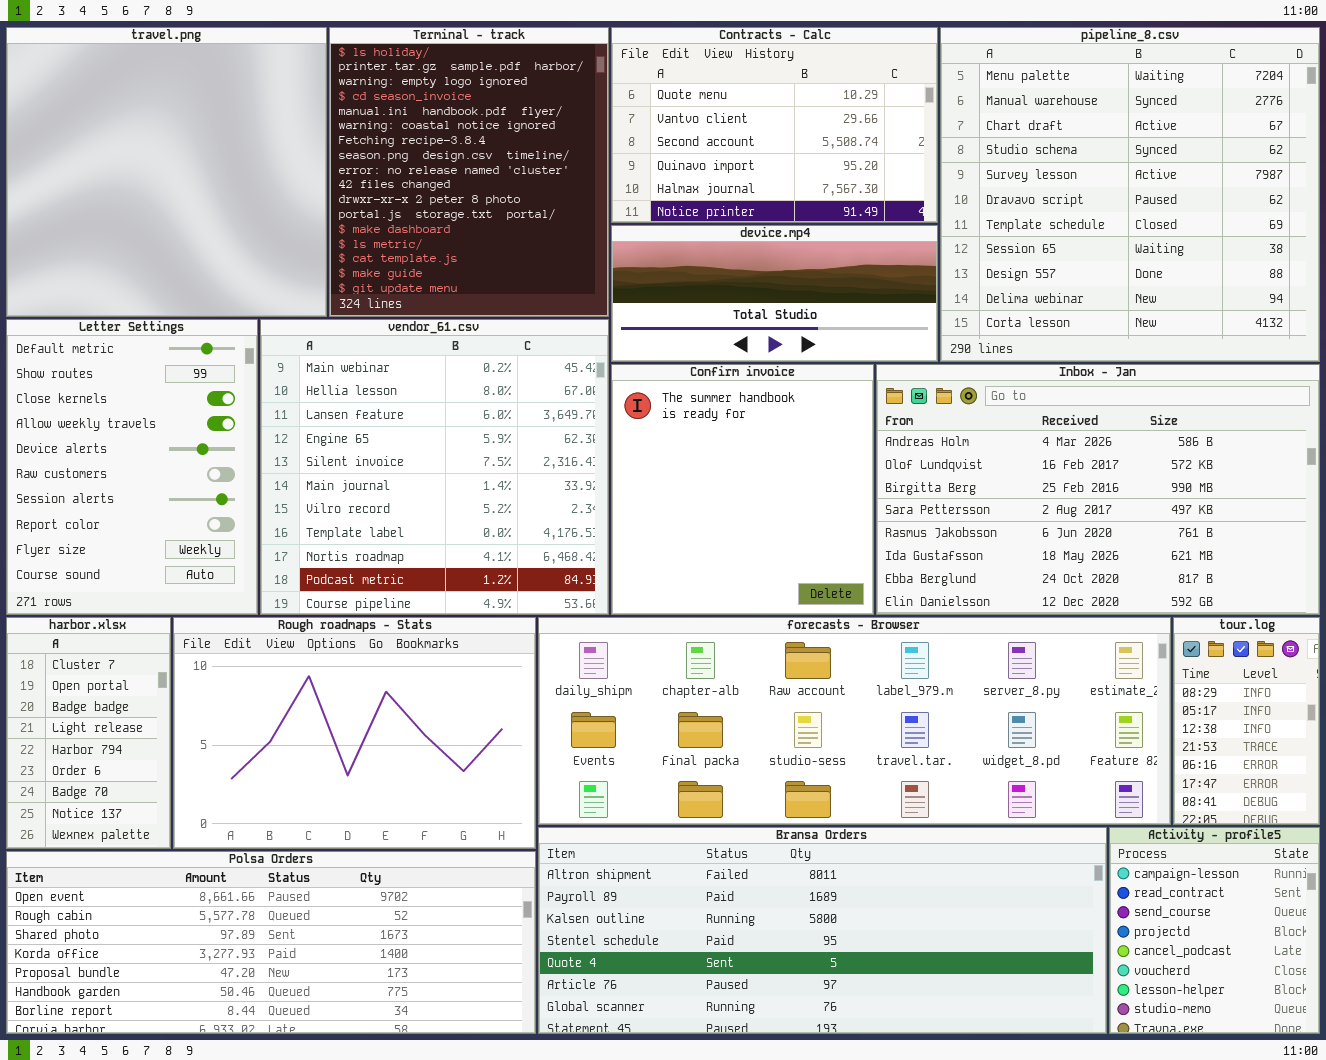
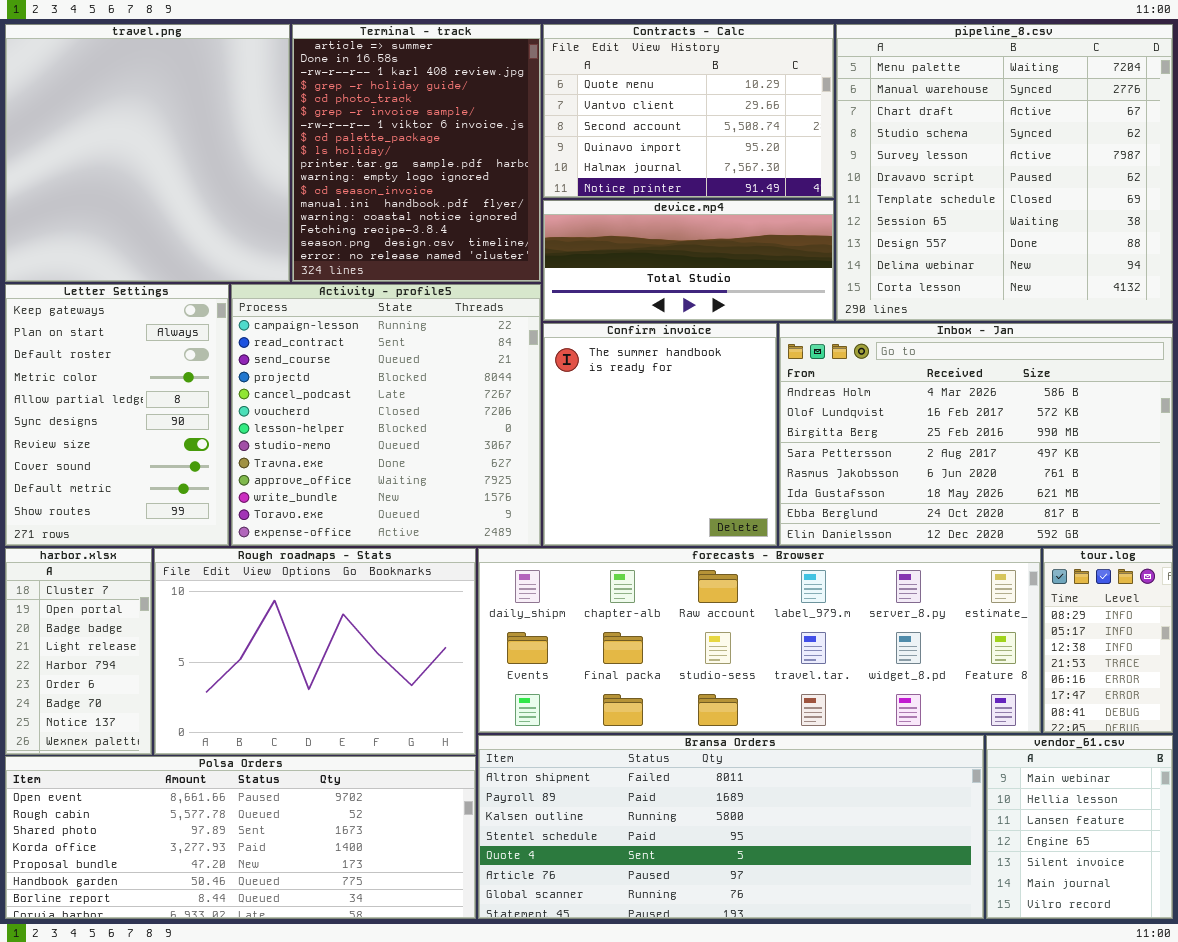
Terminal - track: [329,27,609,317] -> [292,24,541,282], scrolled up 8 rows
Letter Settings: [6,319,258,615] -> [5,284,229,546], scrolled up 8 rows
vendor_61.csv: [260,319,609,615] -> [986,735,1173,919], moved, resized
Activity - profile5: [1109,827,1320,1034] -> [231,284,541,546], moved, resized

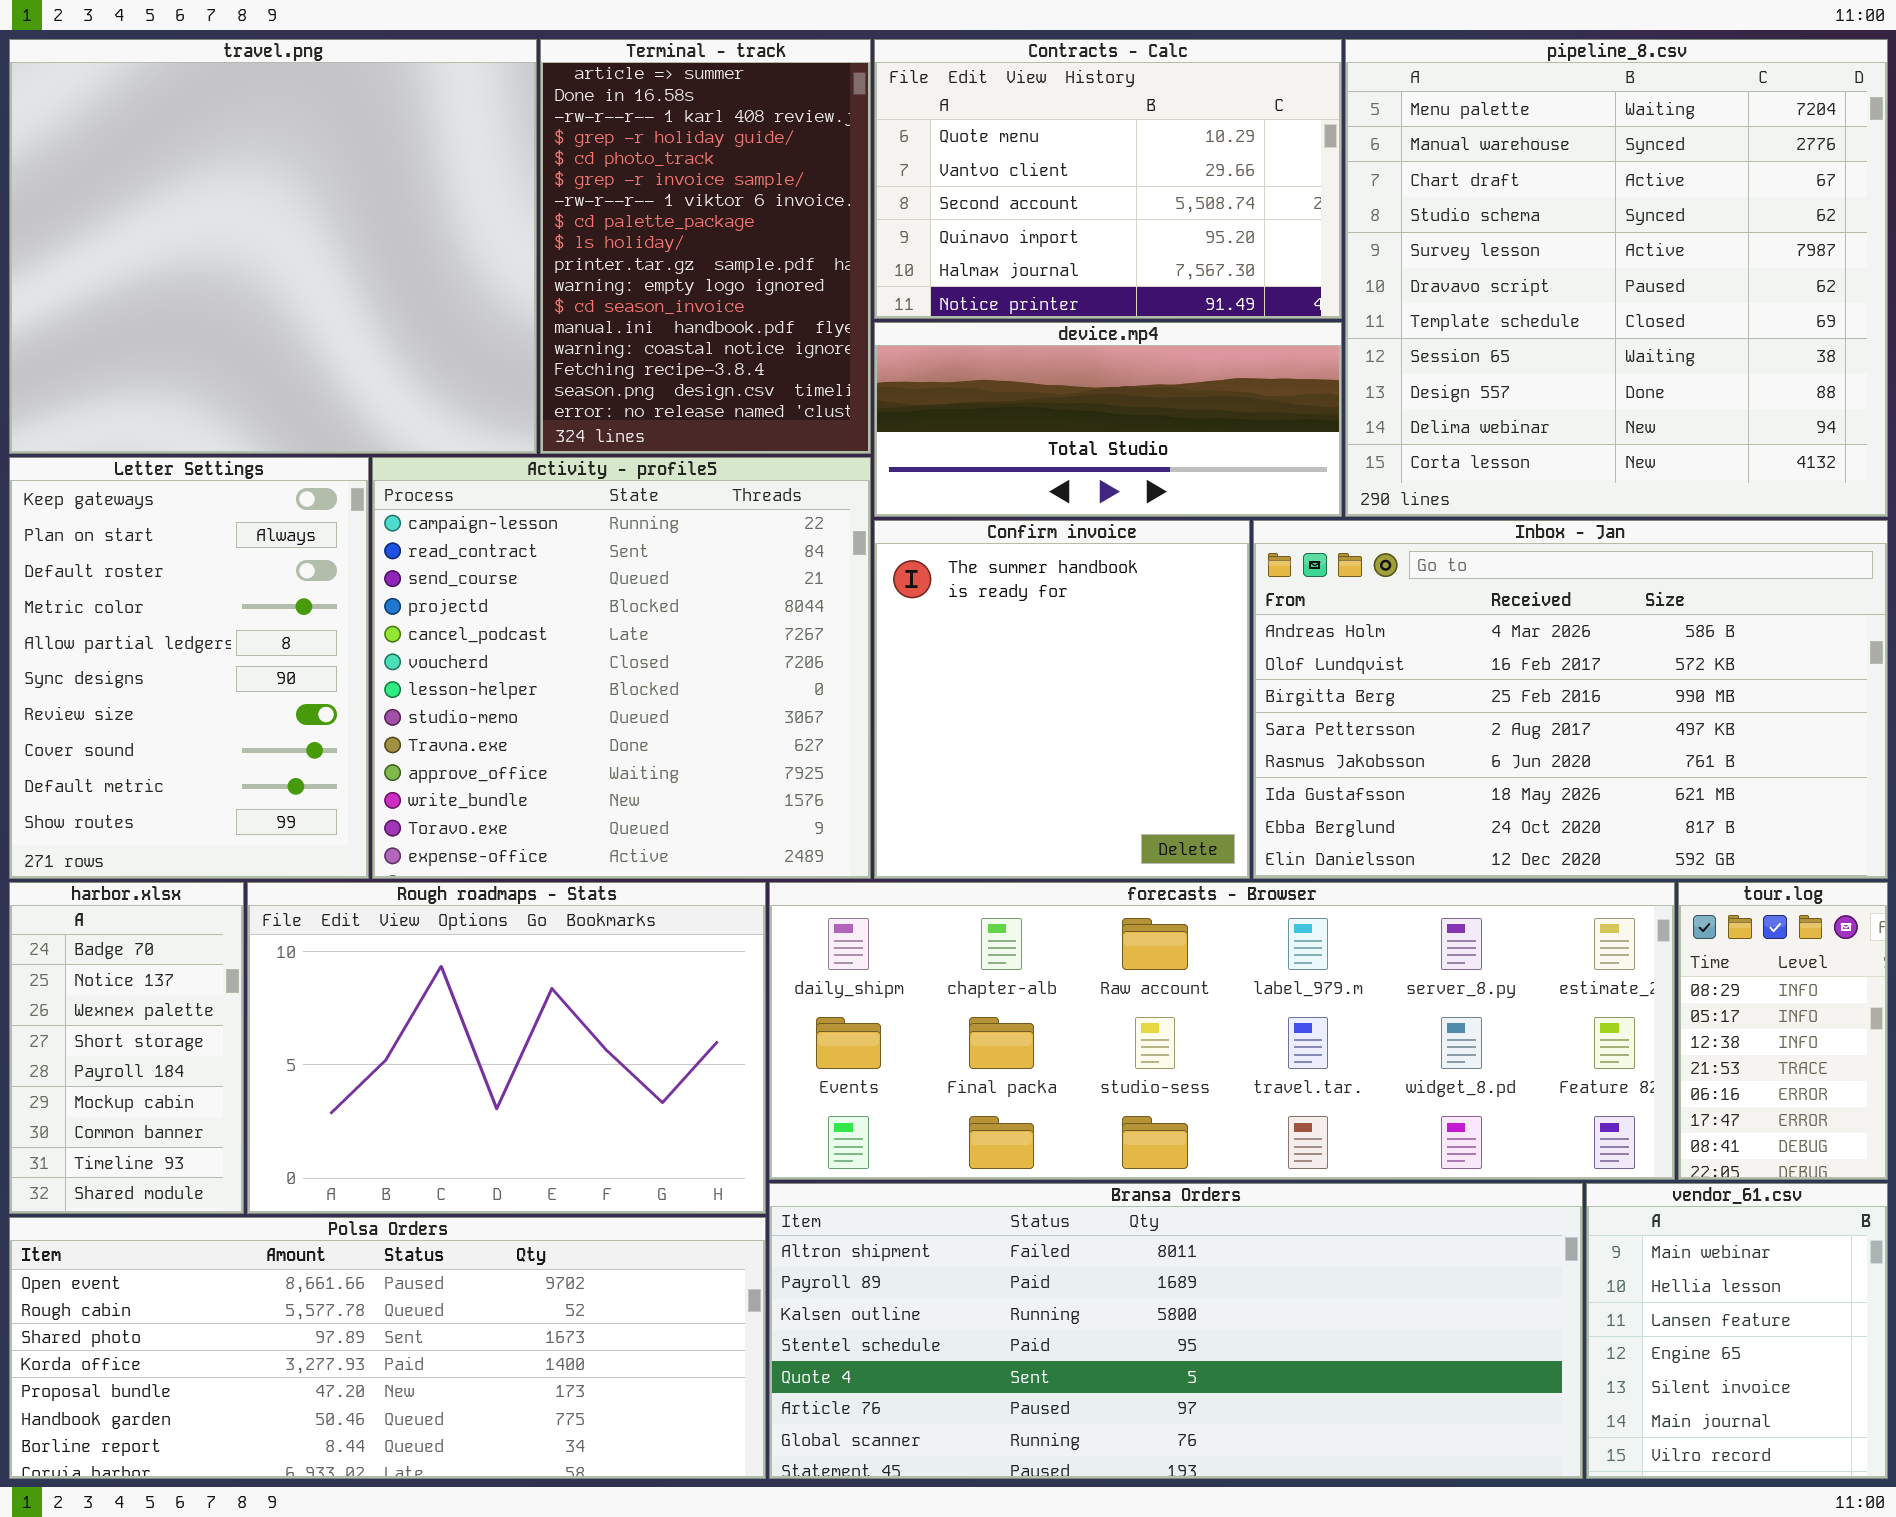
travel.png: [5,24,290,282] -> [9,39,537,454], resized
Terminal - track: [292,24,541,282] -> [540,39,871,454], resized
harbor.xlsx: [5,548,152,755] -> [9,882,244,1214], scrolled down 6 rows

